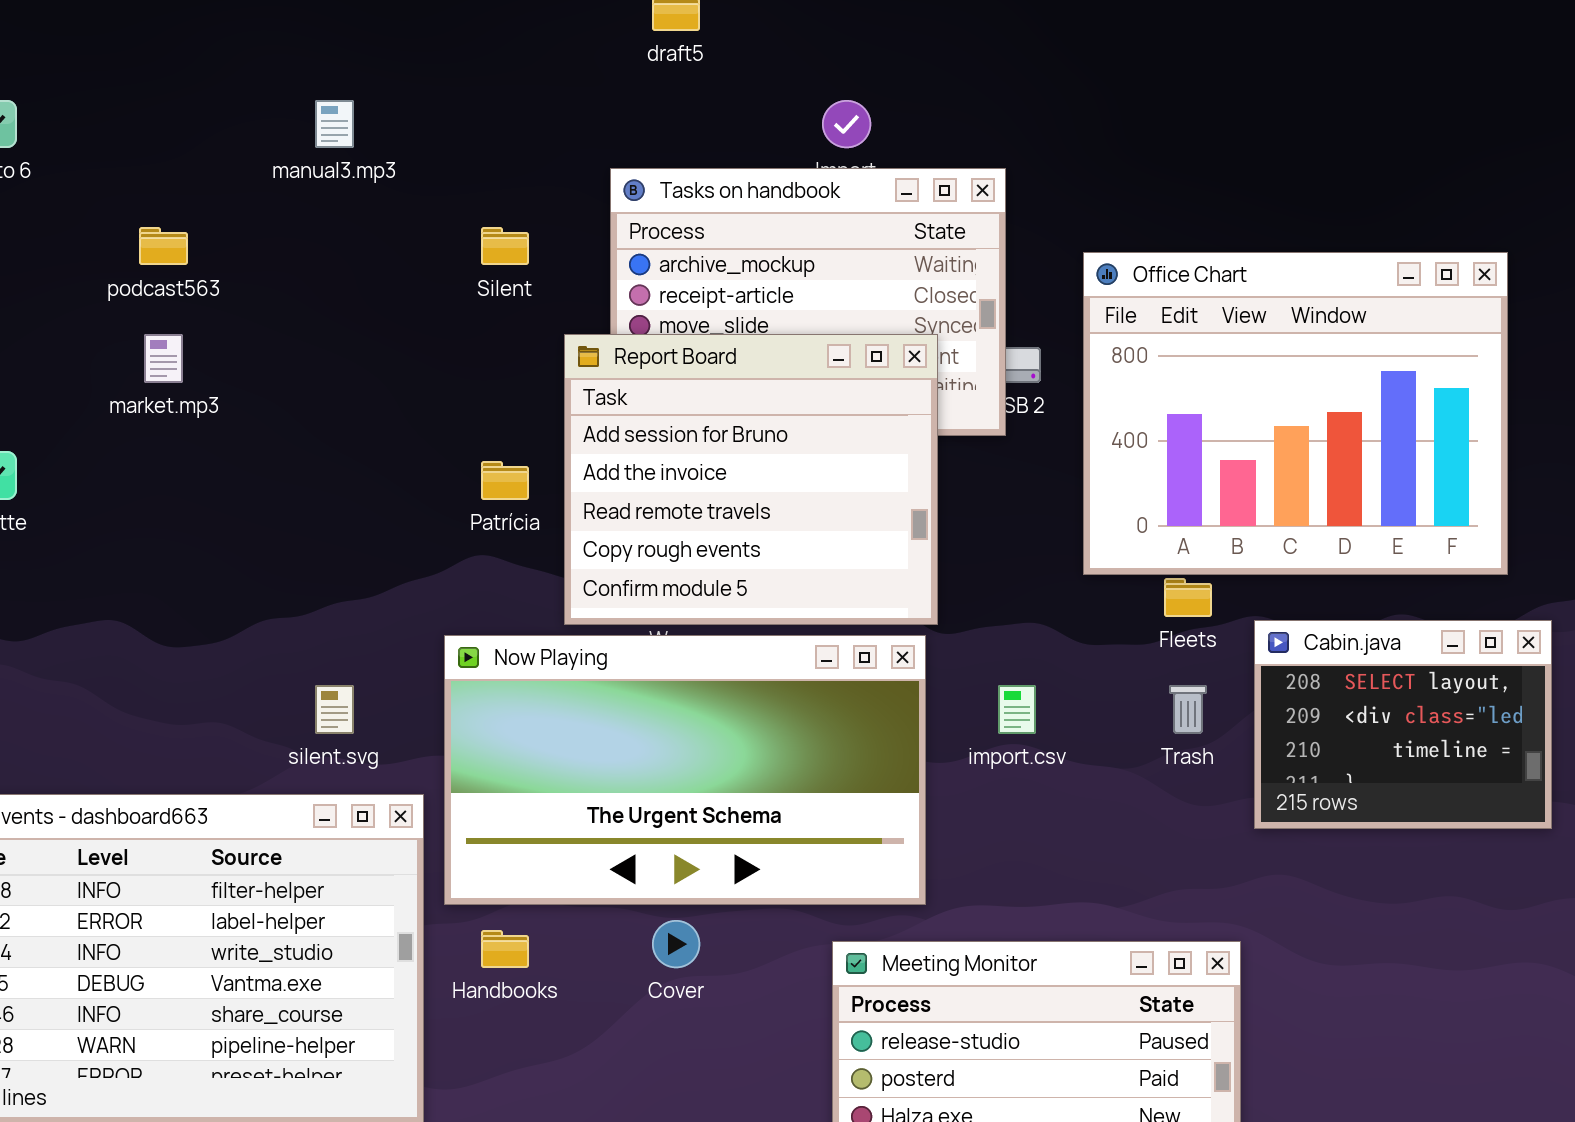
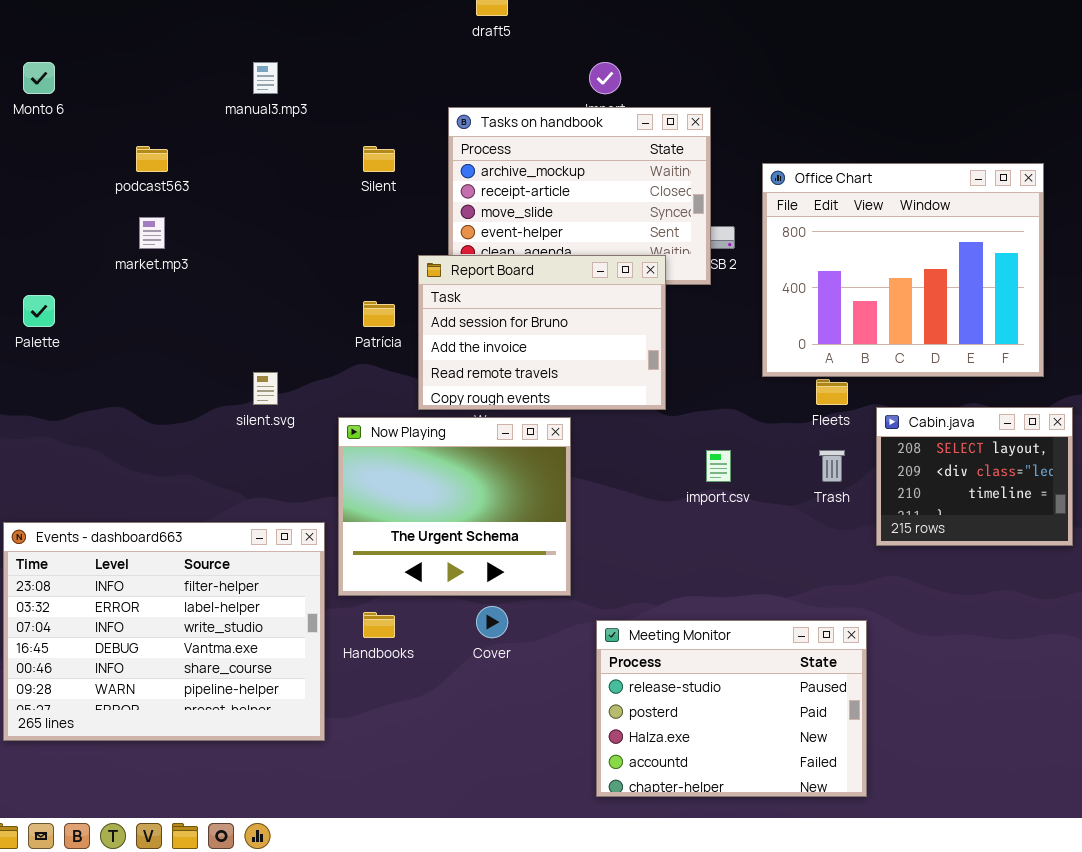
Report Board: [564,334,938,625] -> [418,255,666,410], resized
Now Playing: [444,635,926,905] -> [338,417,571,596], resized
silent.svg: [315,685,354,734] -> [253,372,278,405], moved

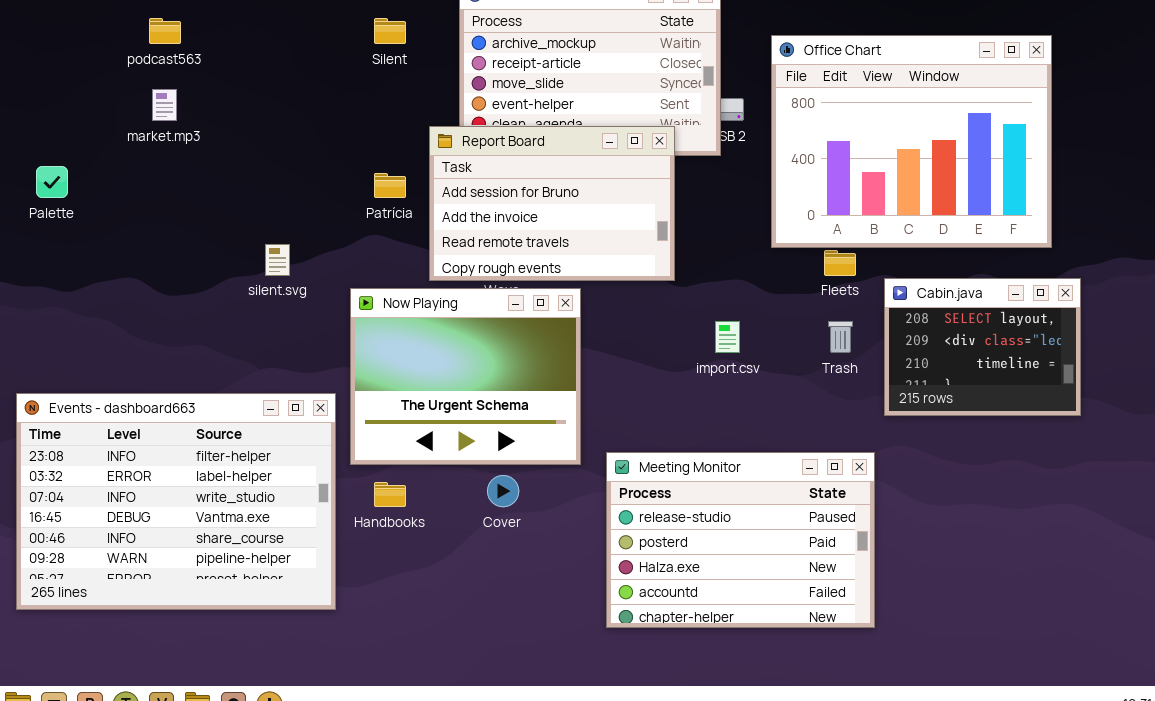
Meeting Monitor: [596,620,867,797] -> [606,452,875,628], moved

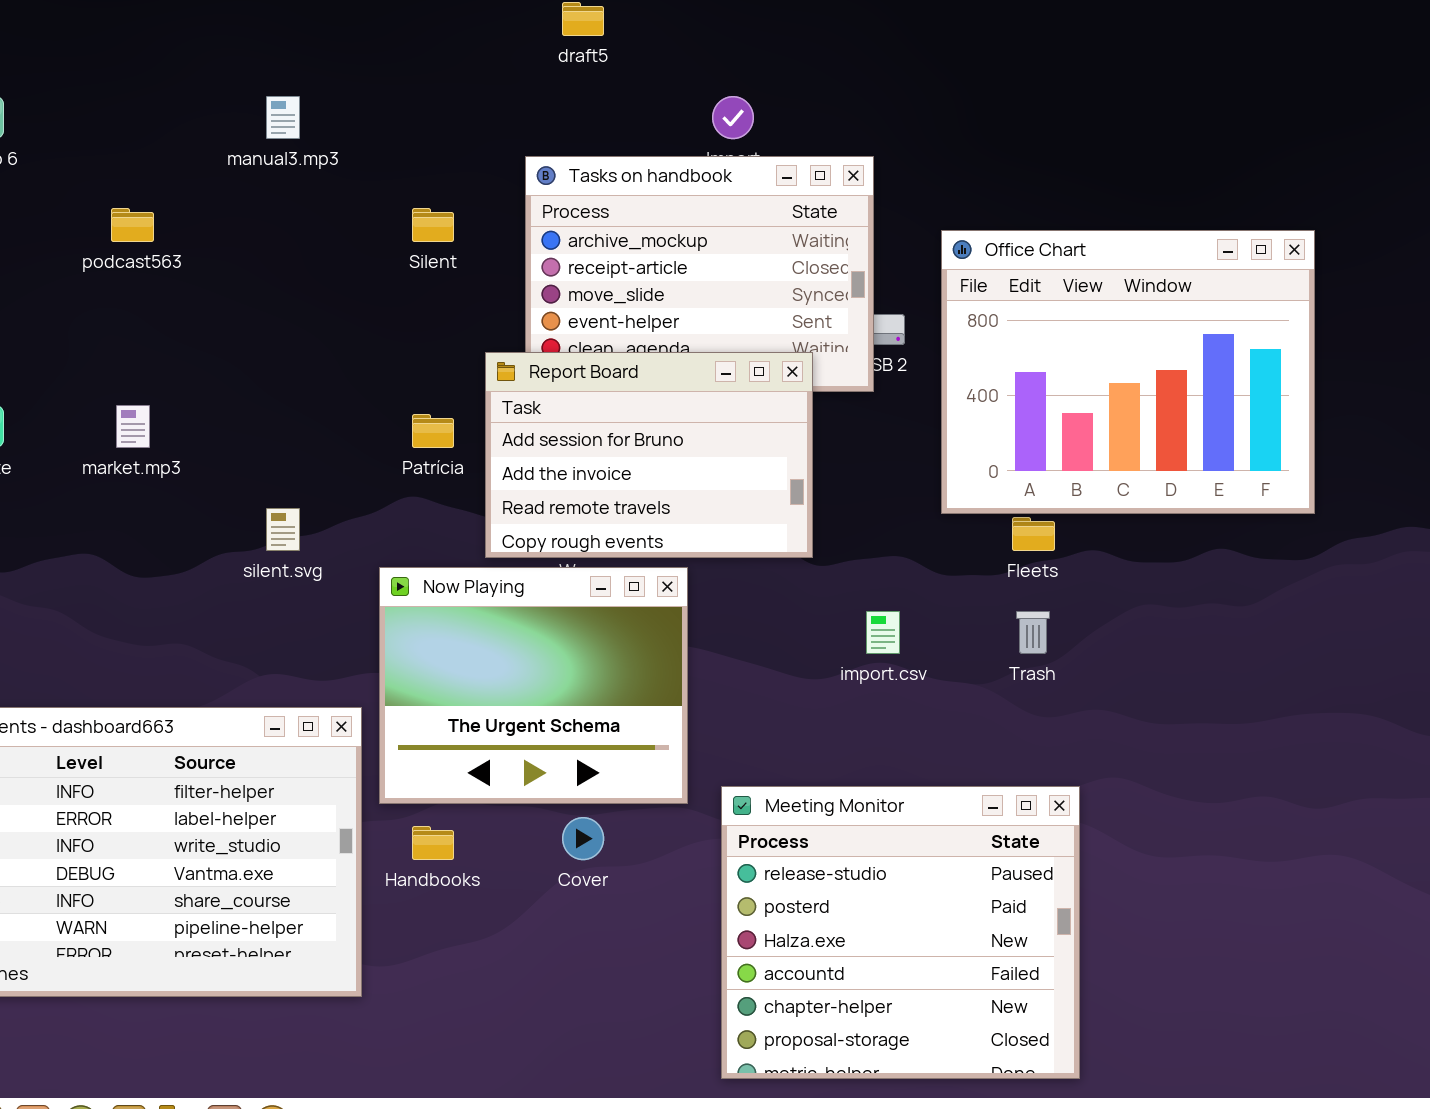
market.mp3: [152,89,177,121] -> [116,405,150,448], moved
Cabin.java: [884,278,1081,416] -> none, closed
Meeting Monitor: [606,452,875,628] -> [721,786,1080,1079], resized

